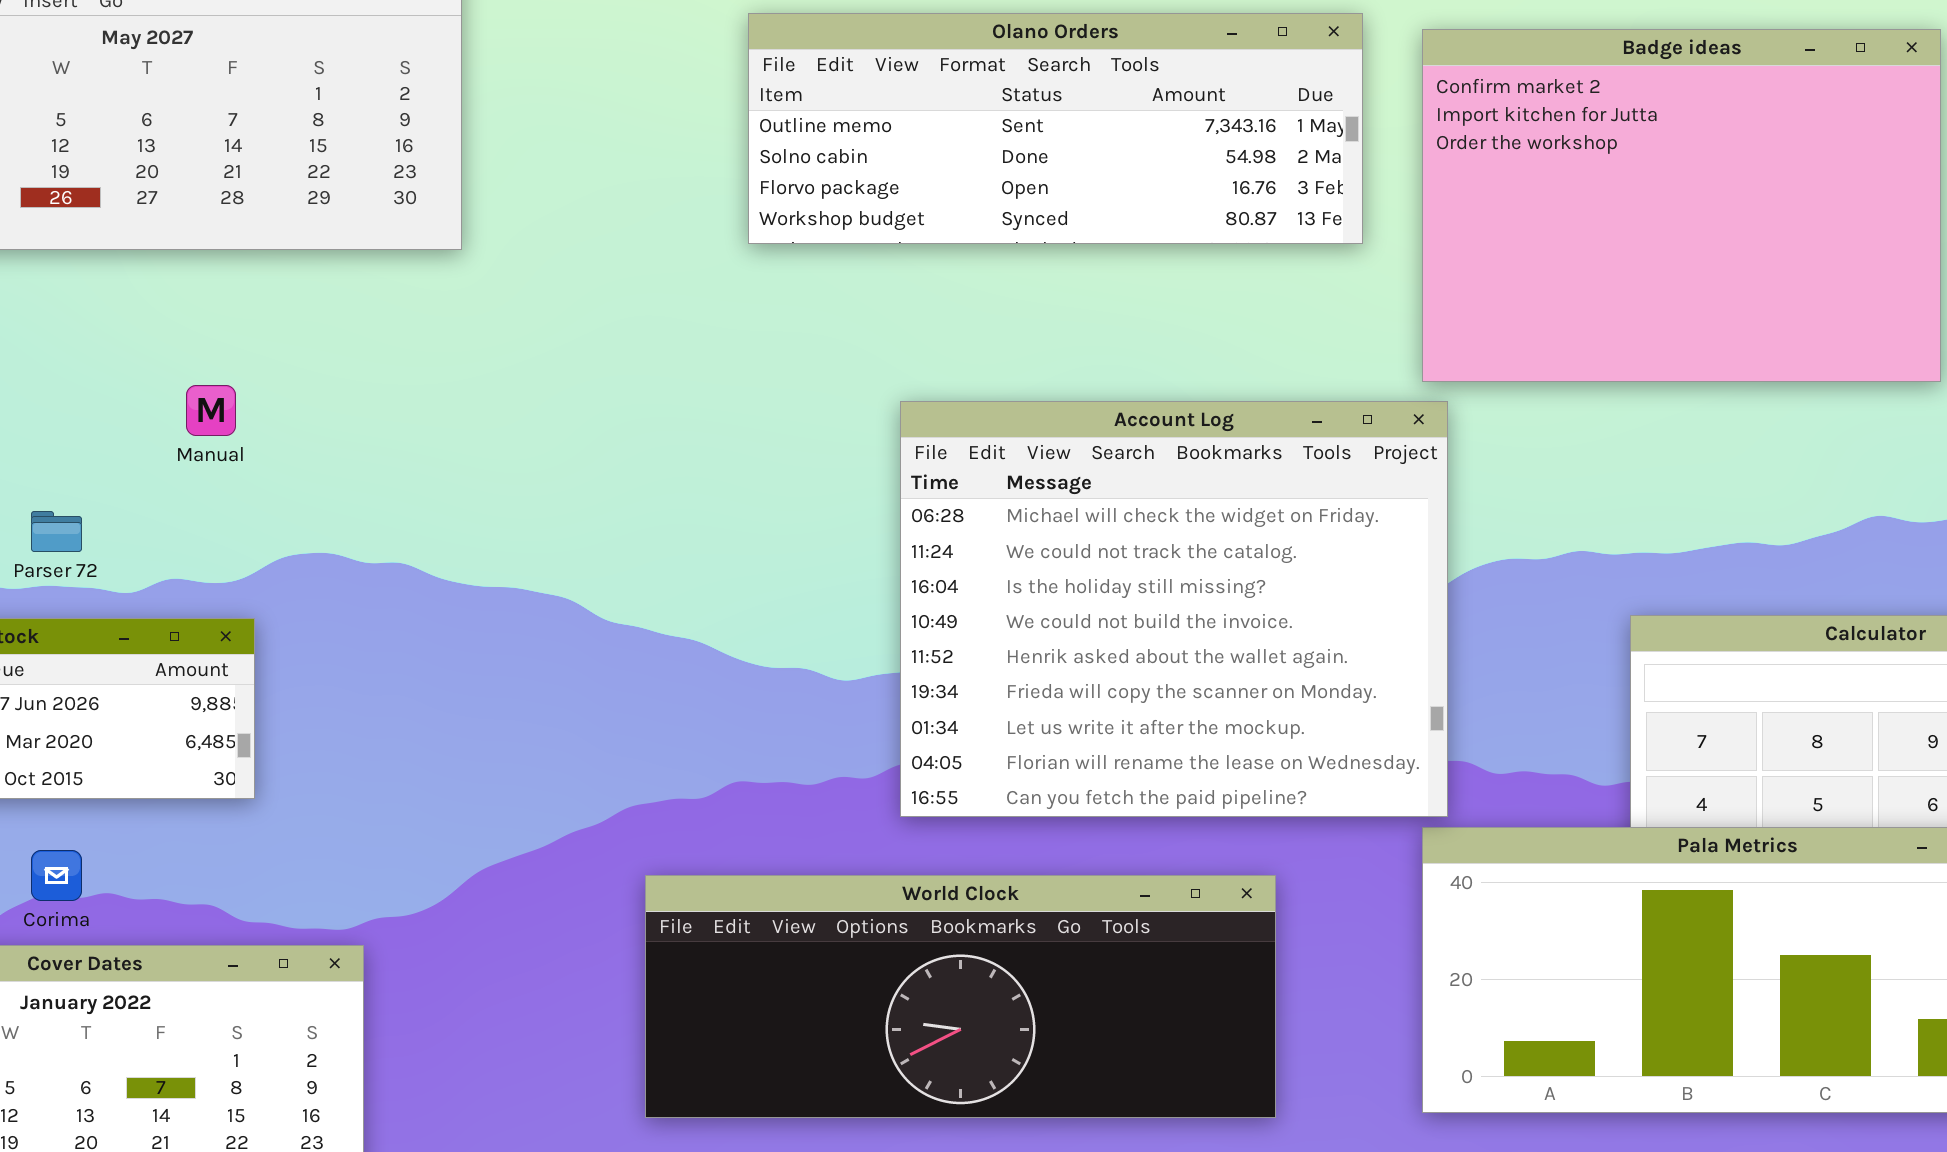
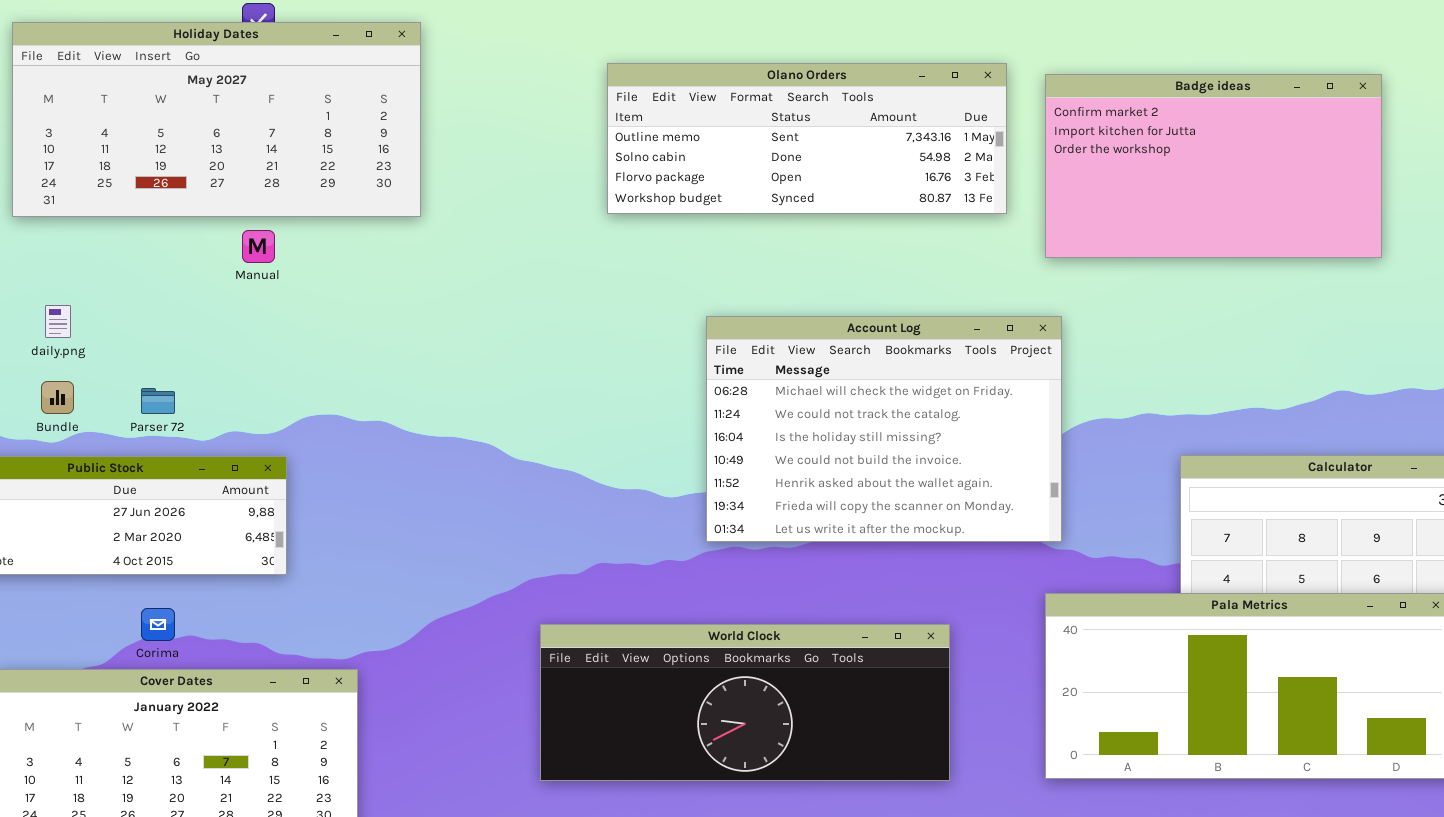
Badge ideas: [1422,29,1941,382] -> [1045,74,1382,258], resized
Manual: [186,385,236,436] -> [242,230,275,263], moved
Account Log: [900,401,1448,817] -> [706,316,1062,542], resized

